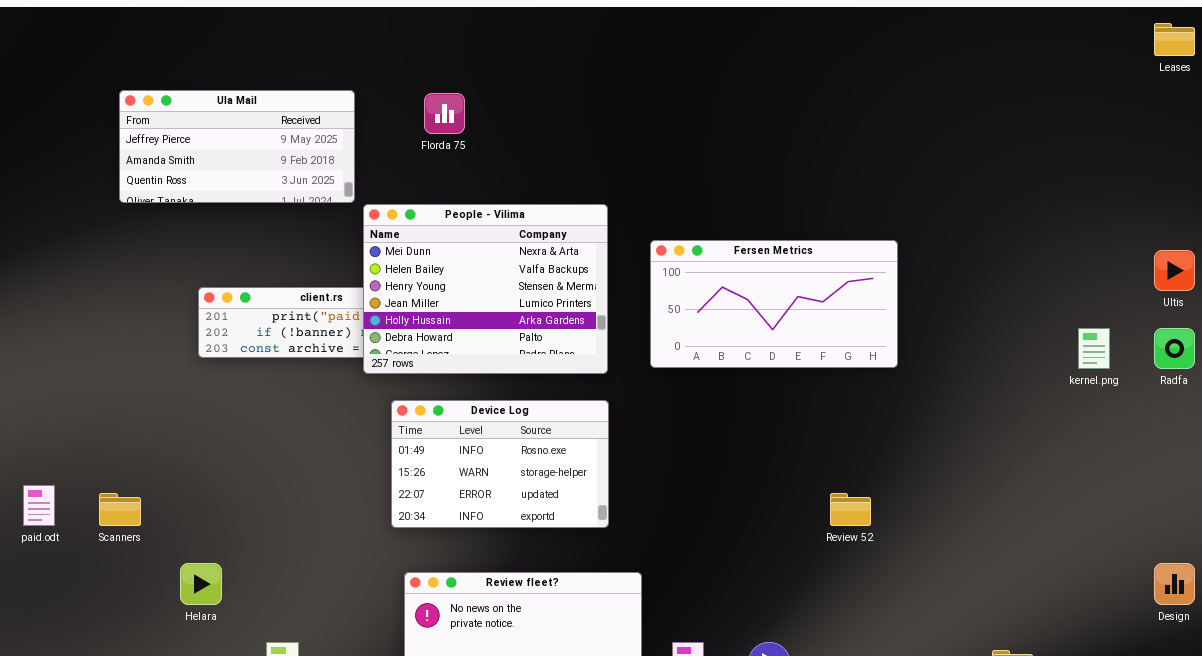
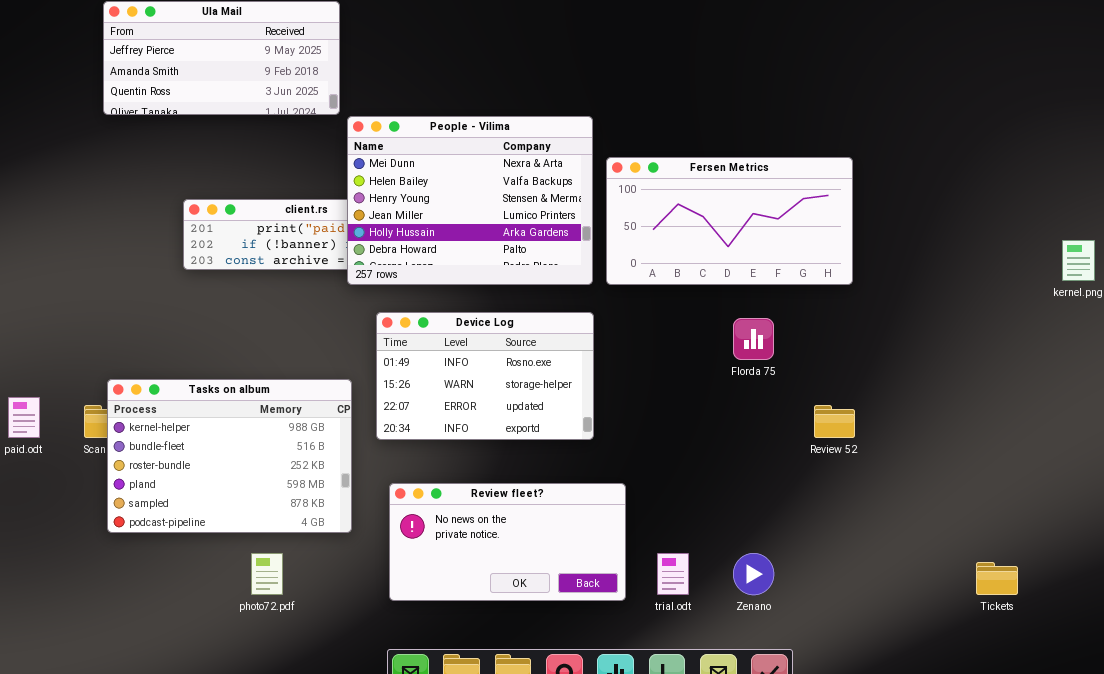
Florda 75: [424,93,465,134] -> [733,318,774,360], moved
Fersen Metrics: [650,240,898,368] -> [606,157,853,285], moved
Tasks on album: none -> [107,379,352,533], opened

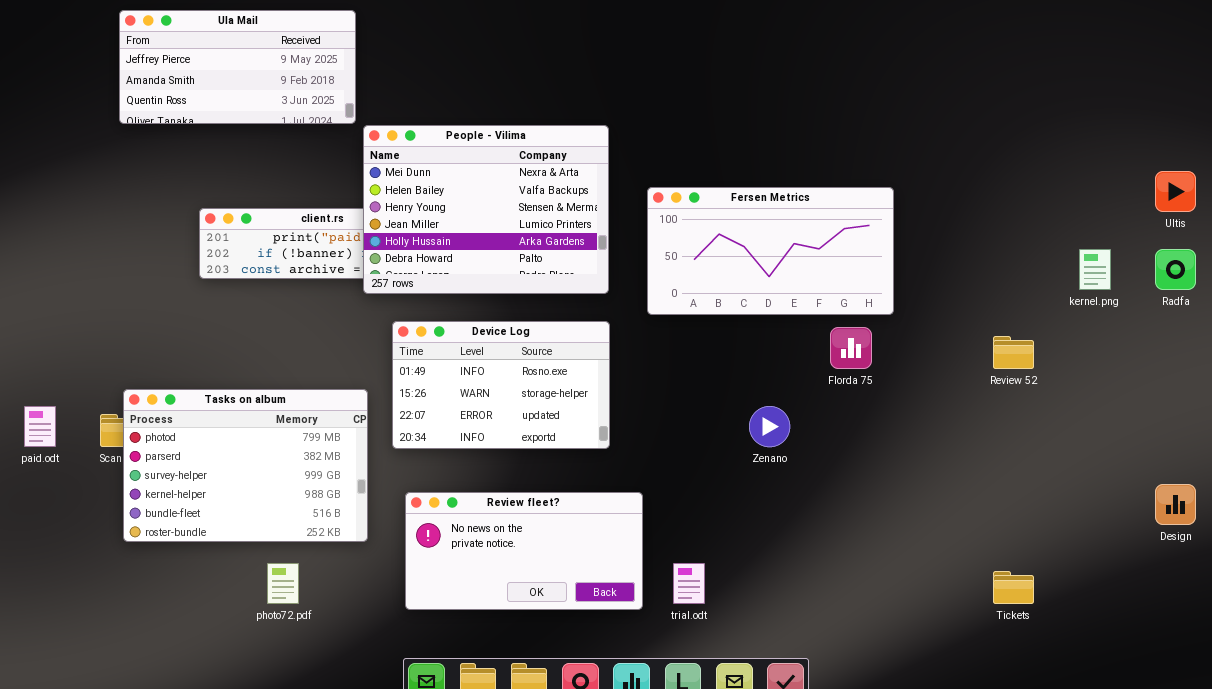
Fersen Metrics: [606,157,853,285] -> [647,187,894,315], moved
Florda 75: [733,318,774,360] -> [830,327,872,369], moved
Tasks on album: [107,379,352,533] -> [123,389,368,542], scrolled up 3 rows
Review 52: [814,405,855,438] -> [993,336,1034,369], moved
Zenano: [733,553,774,595] -> [749,406,790,447], moved

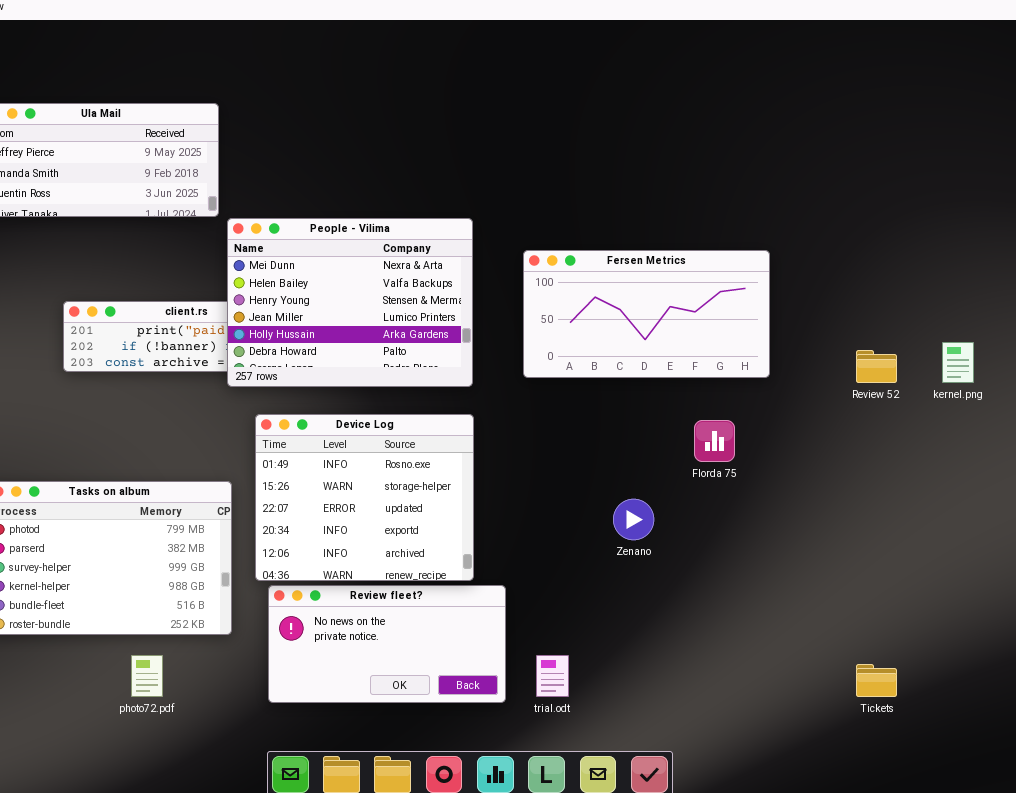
Fersen Metrics: [647,187,894,315] -> [523,250,770,378], moved
Device Log: [392,321,610,449] -> [255,414,474,581], resized
Review 52: [993,336,1034,369] -> [856,350,897,383], moved

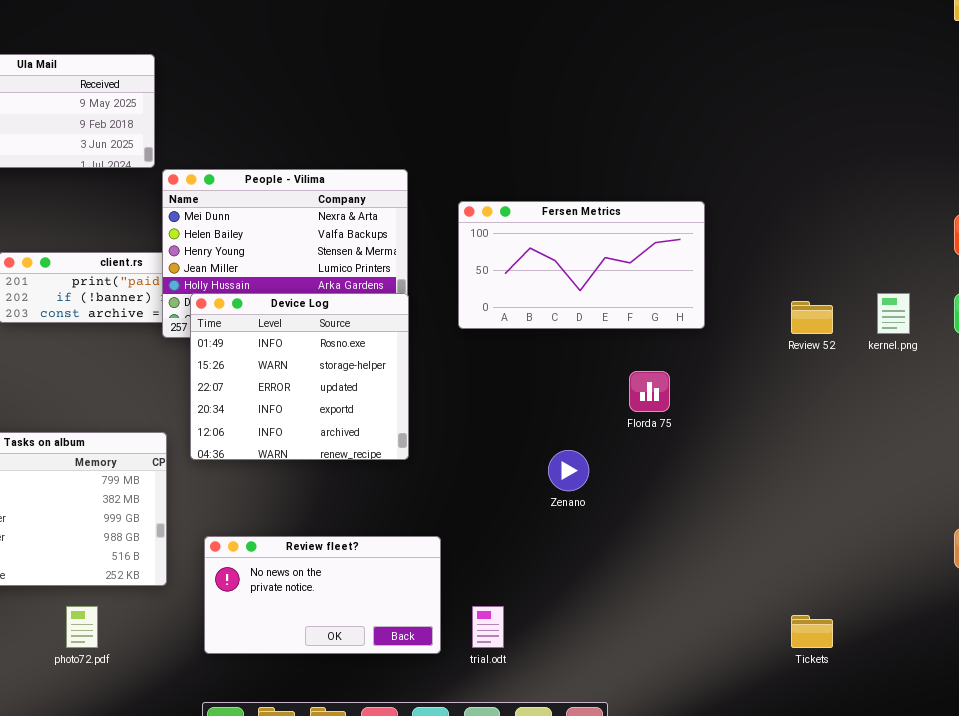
Device Log: [255,414,474,581] -> [190,293,409,460], moved

